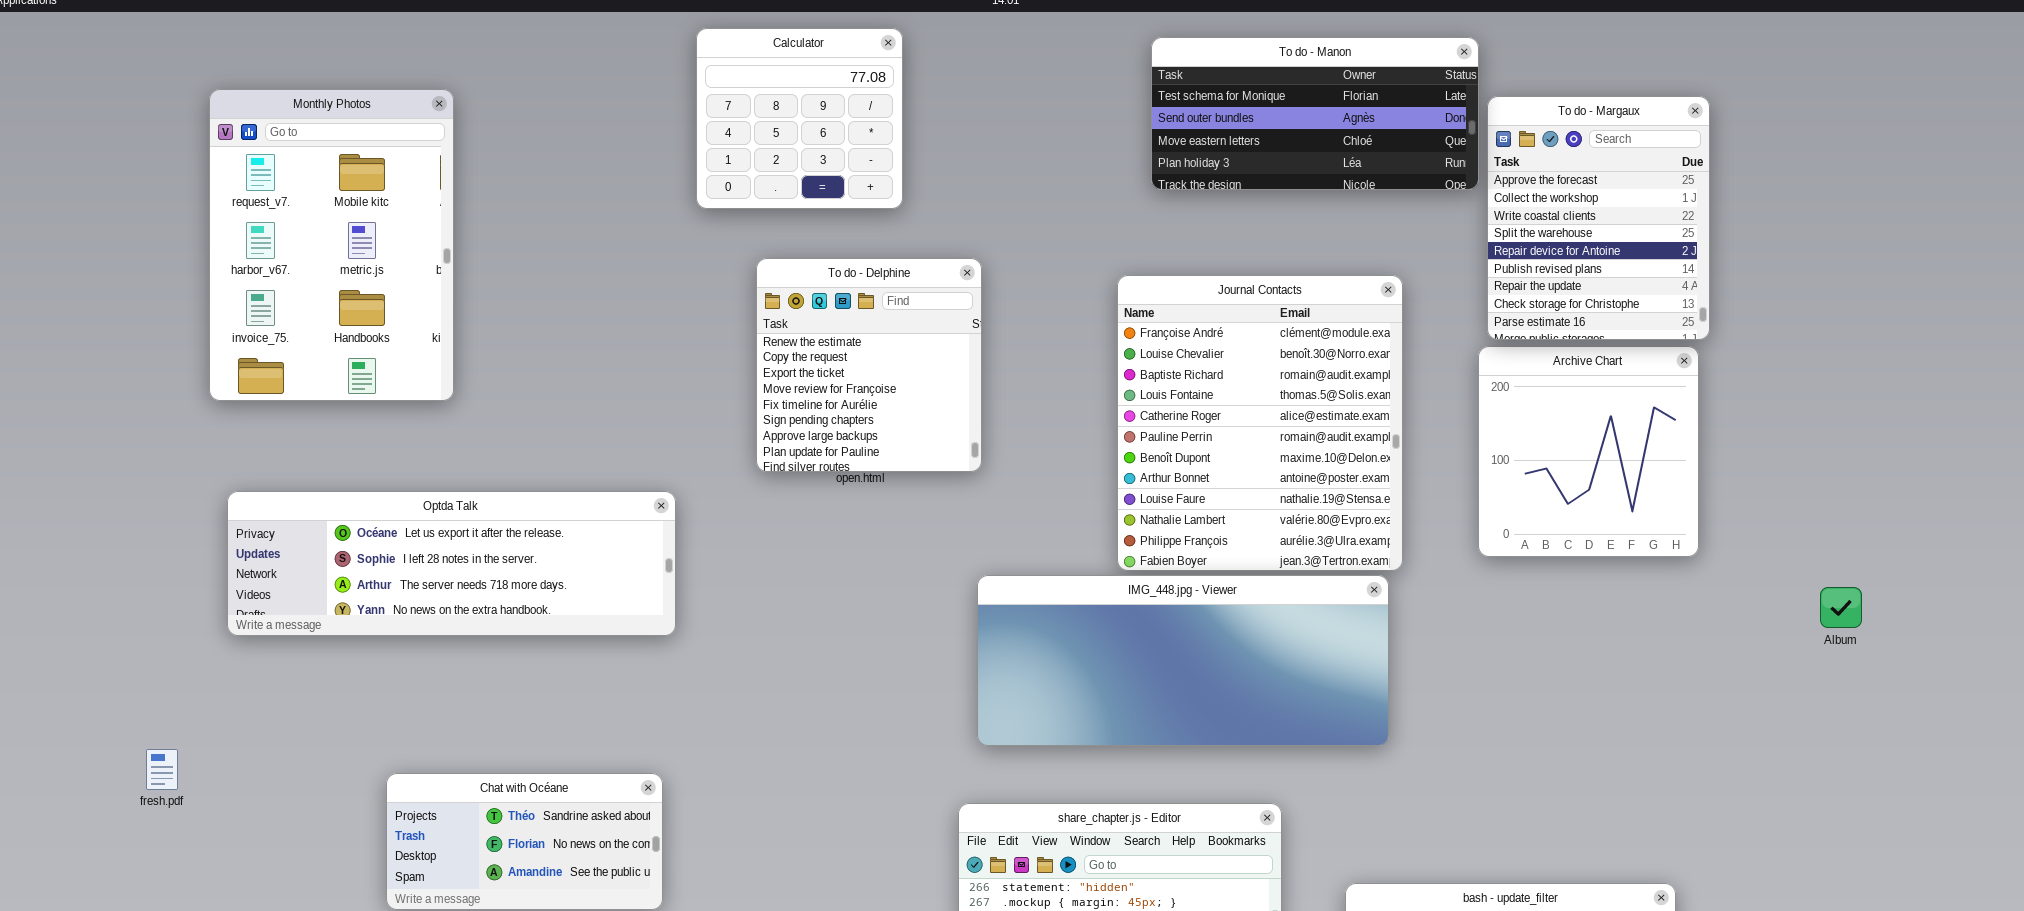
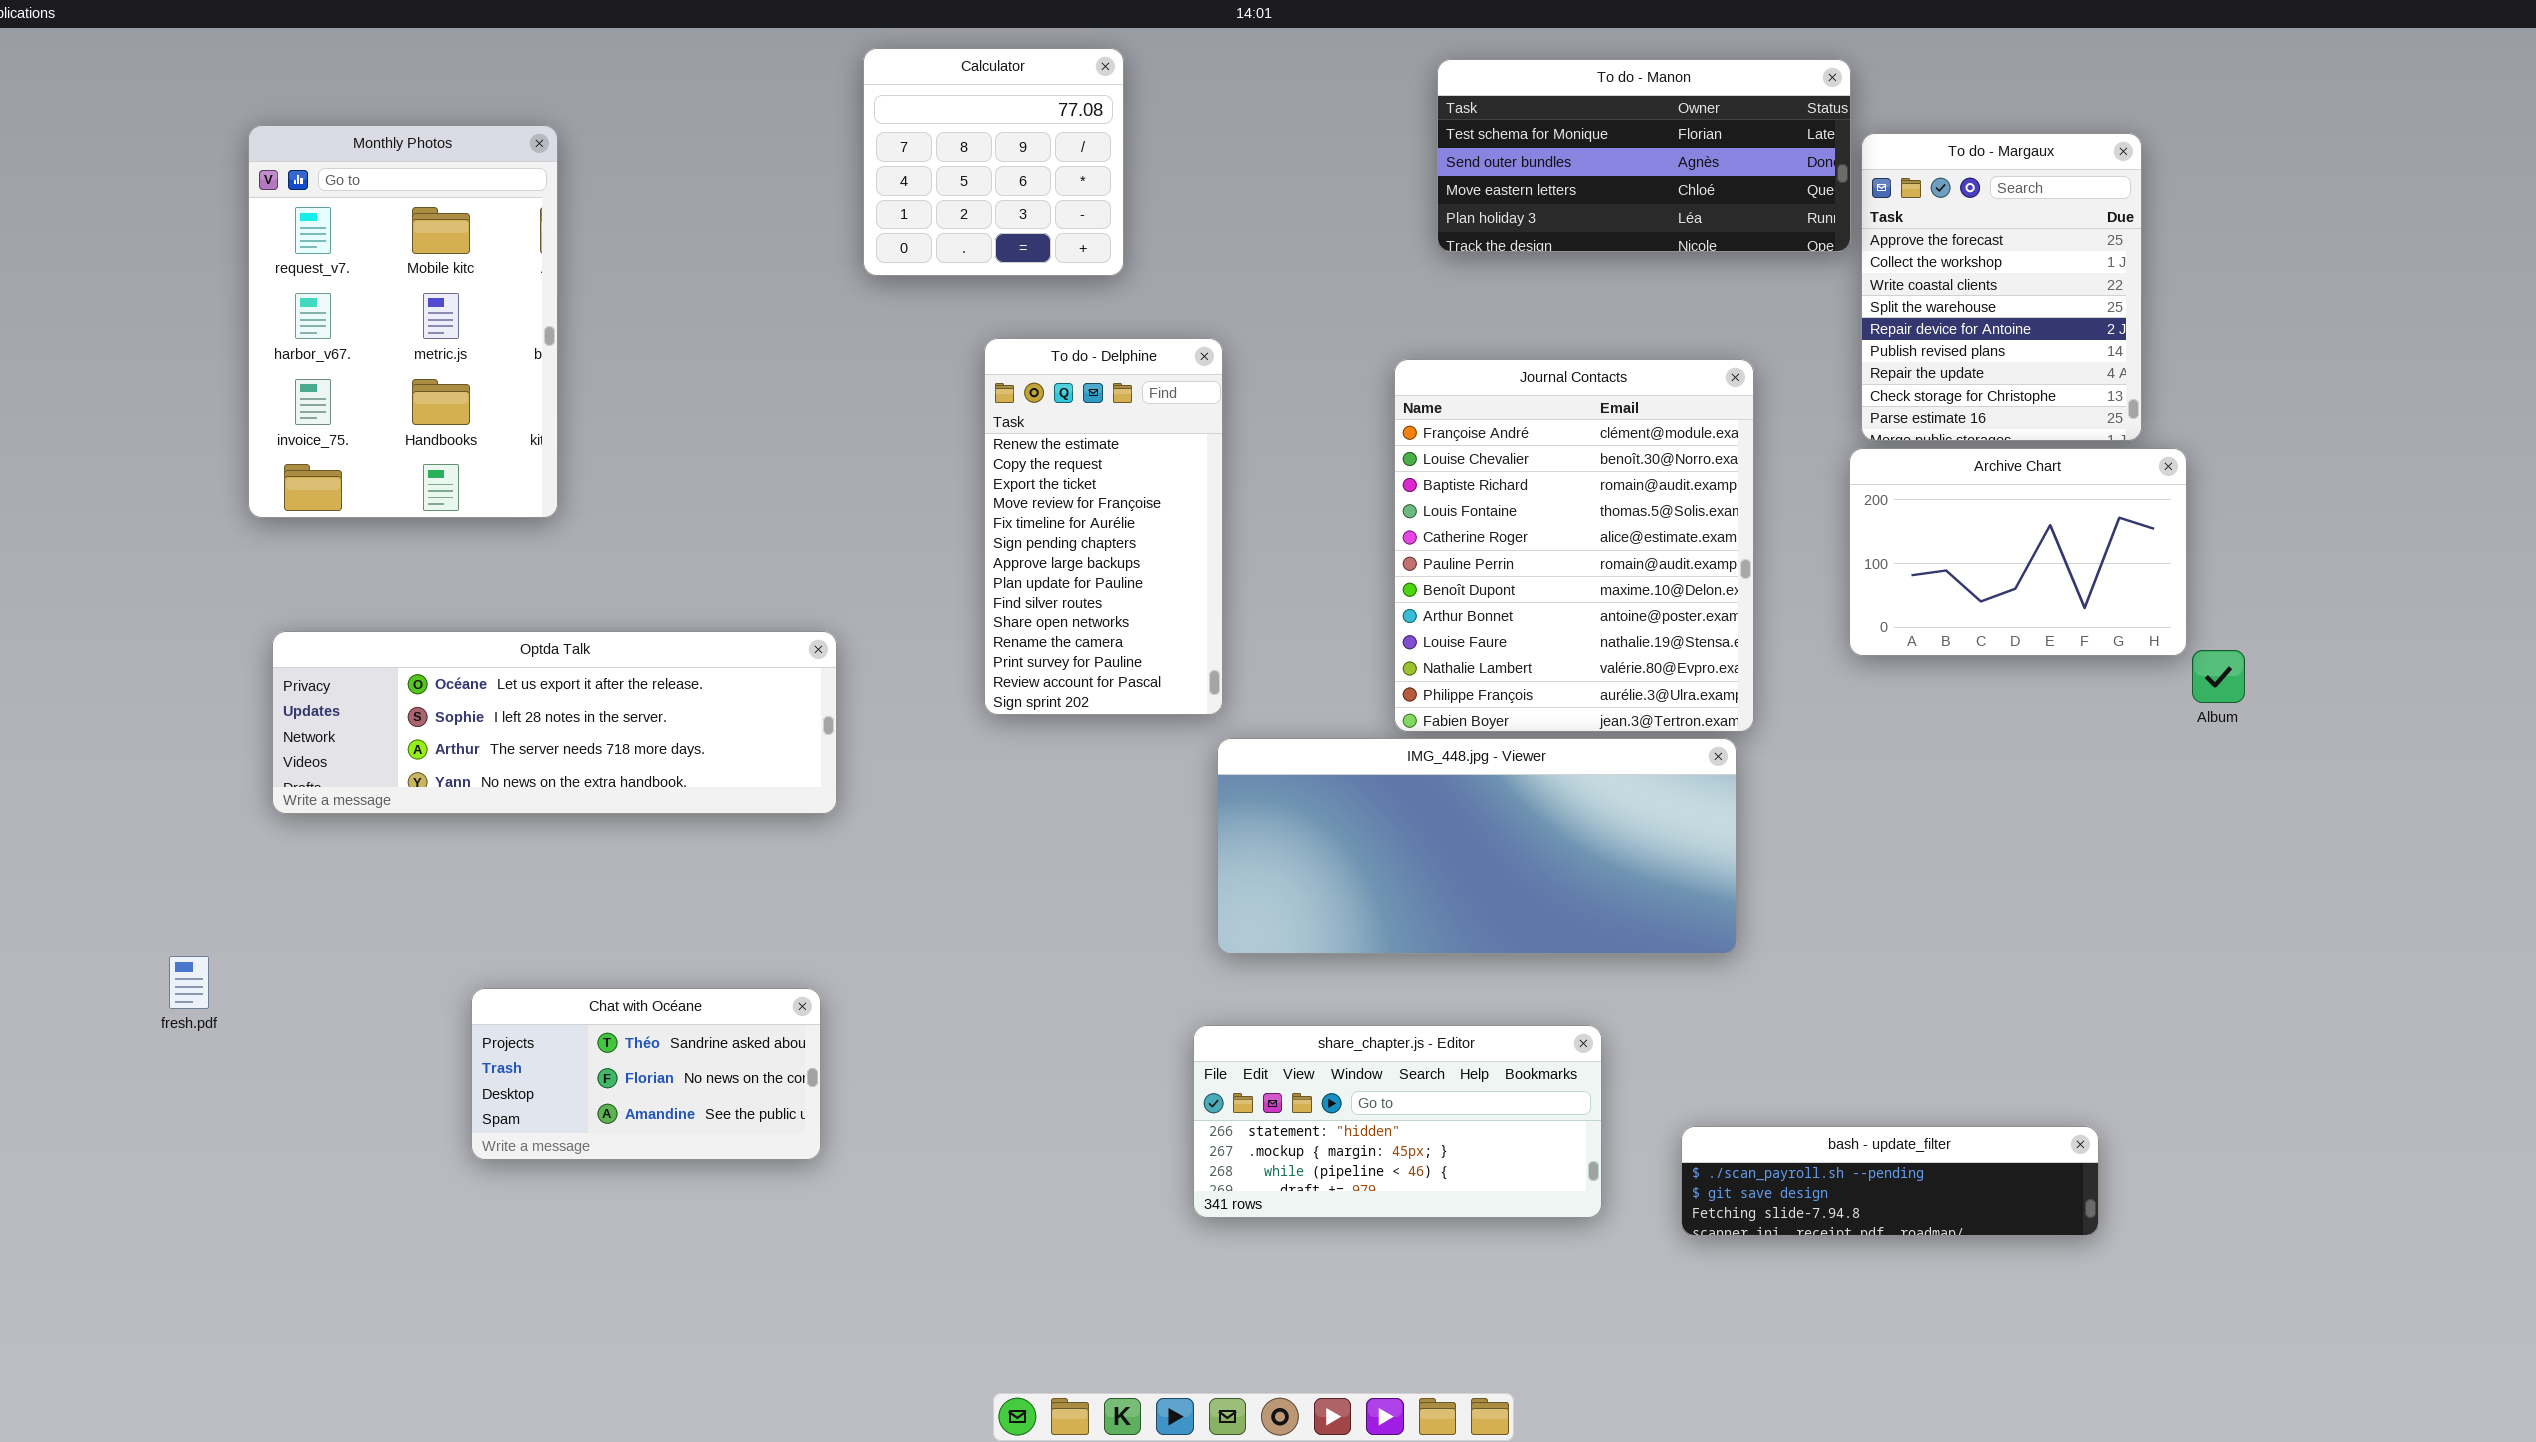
To do - Delphine: [756,258,982,472] -> [984,338,1223,715], resized
Archive Chart: [1478,346,1699,557] -> [1849,448,2187,656], resized
Album: [1820,587,1862,628] -> [2192,650,2245,703], moved

